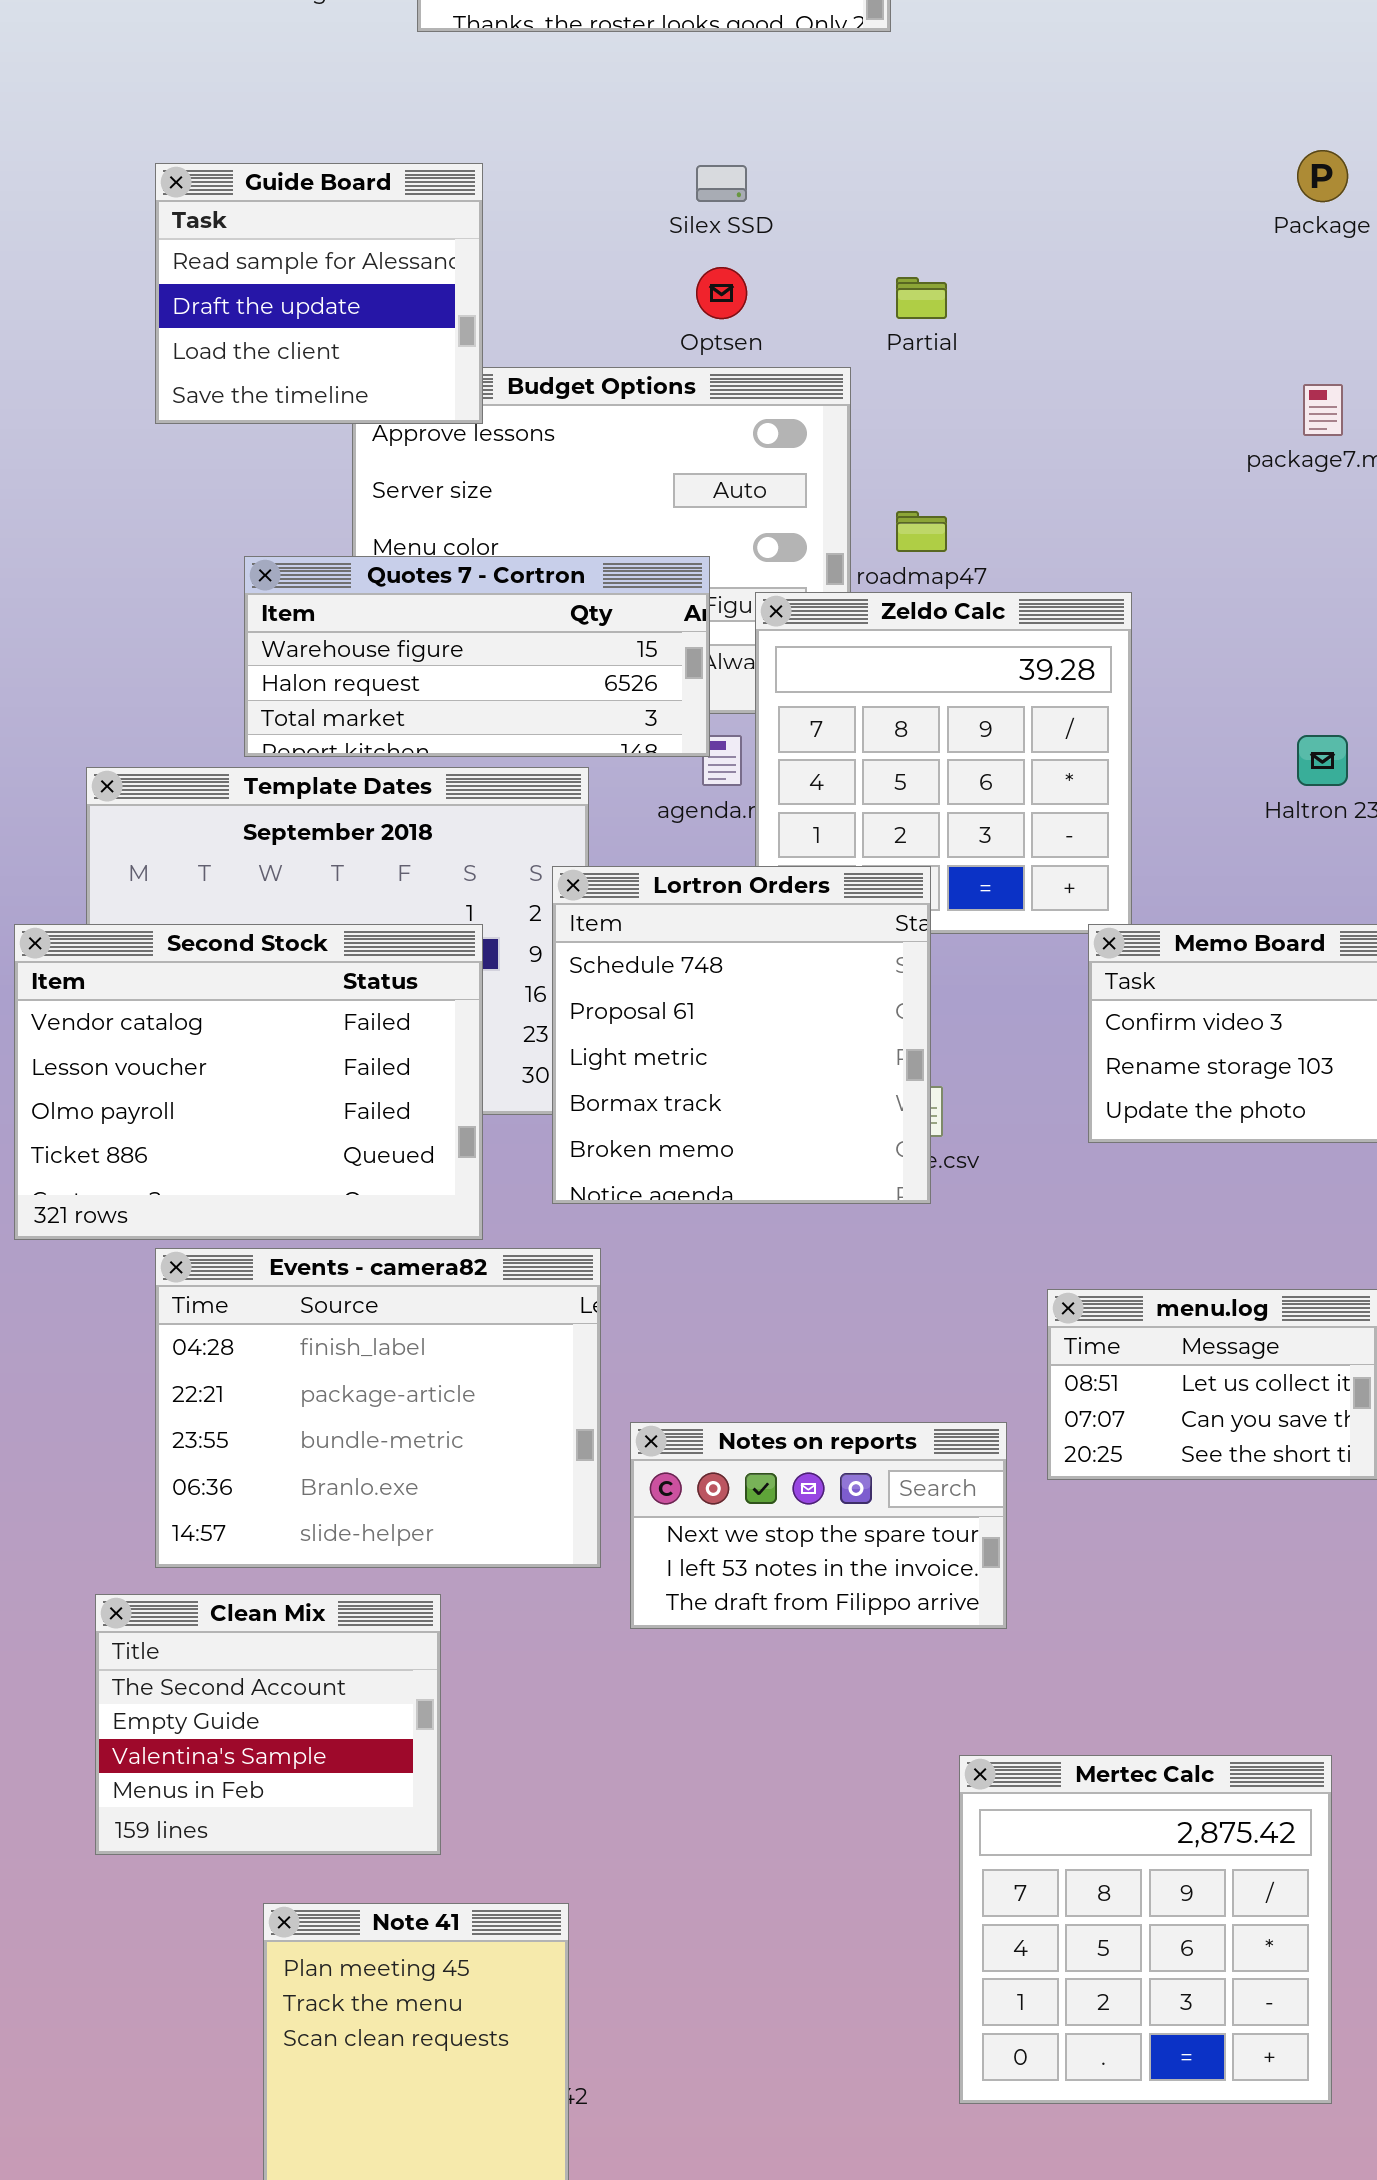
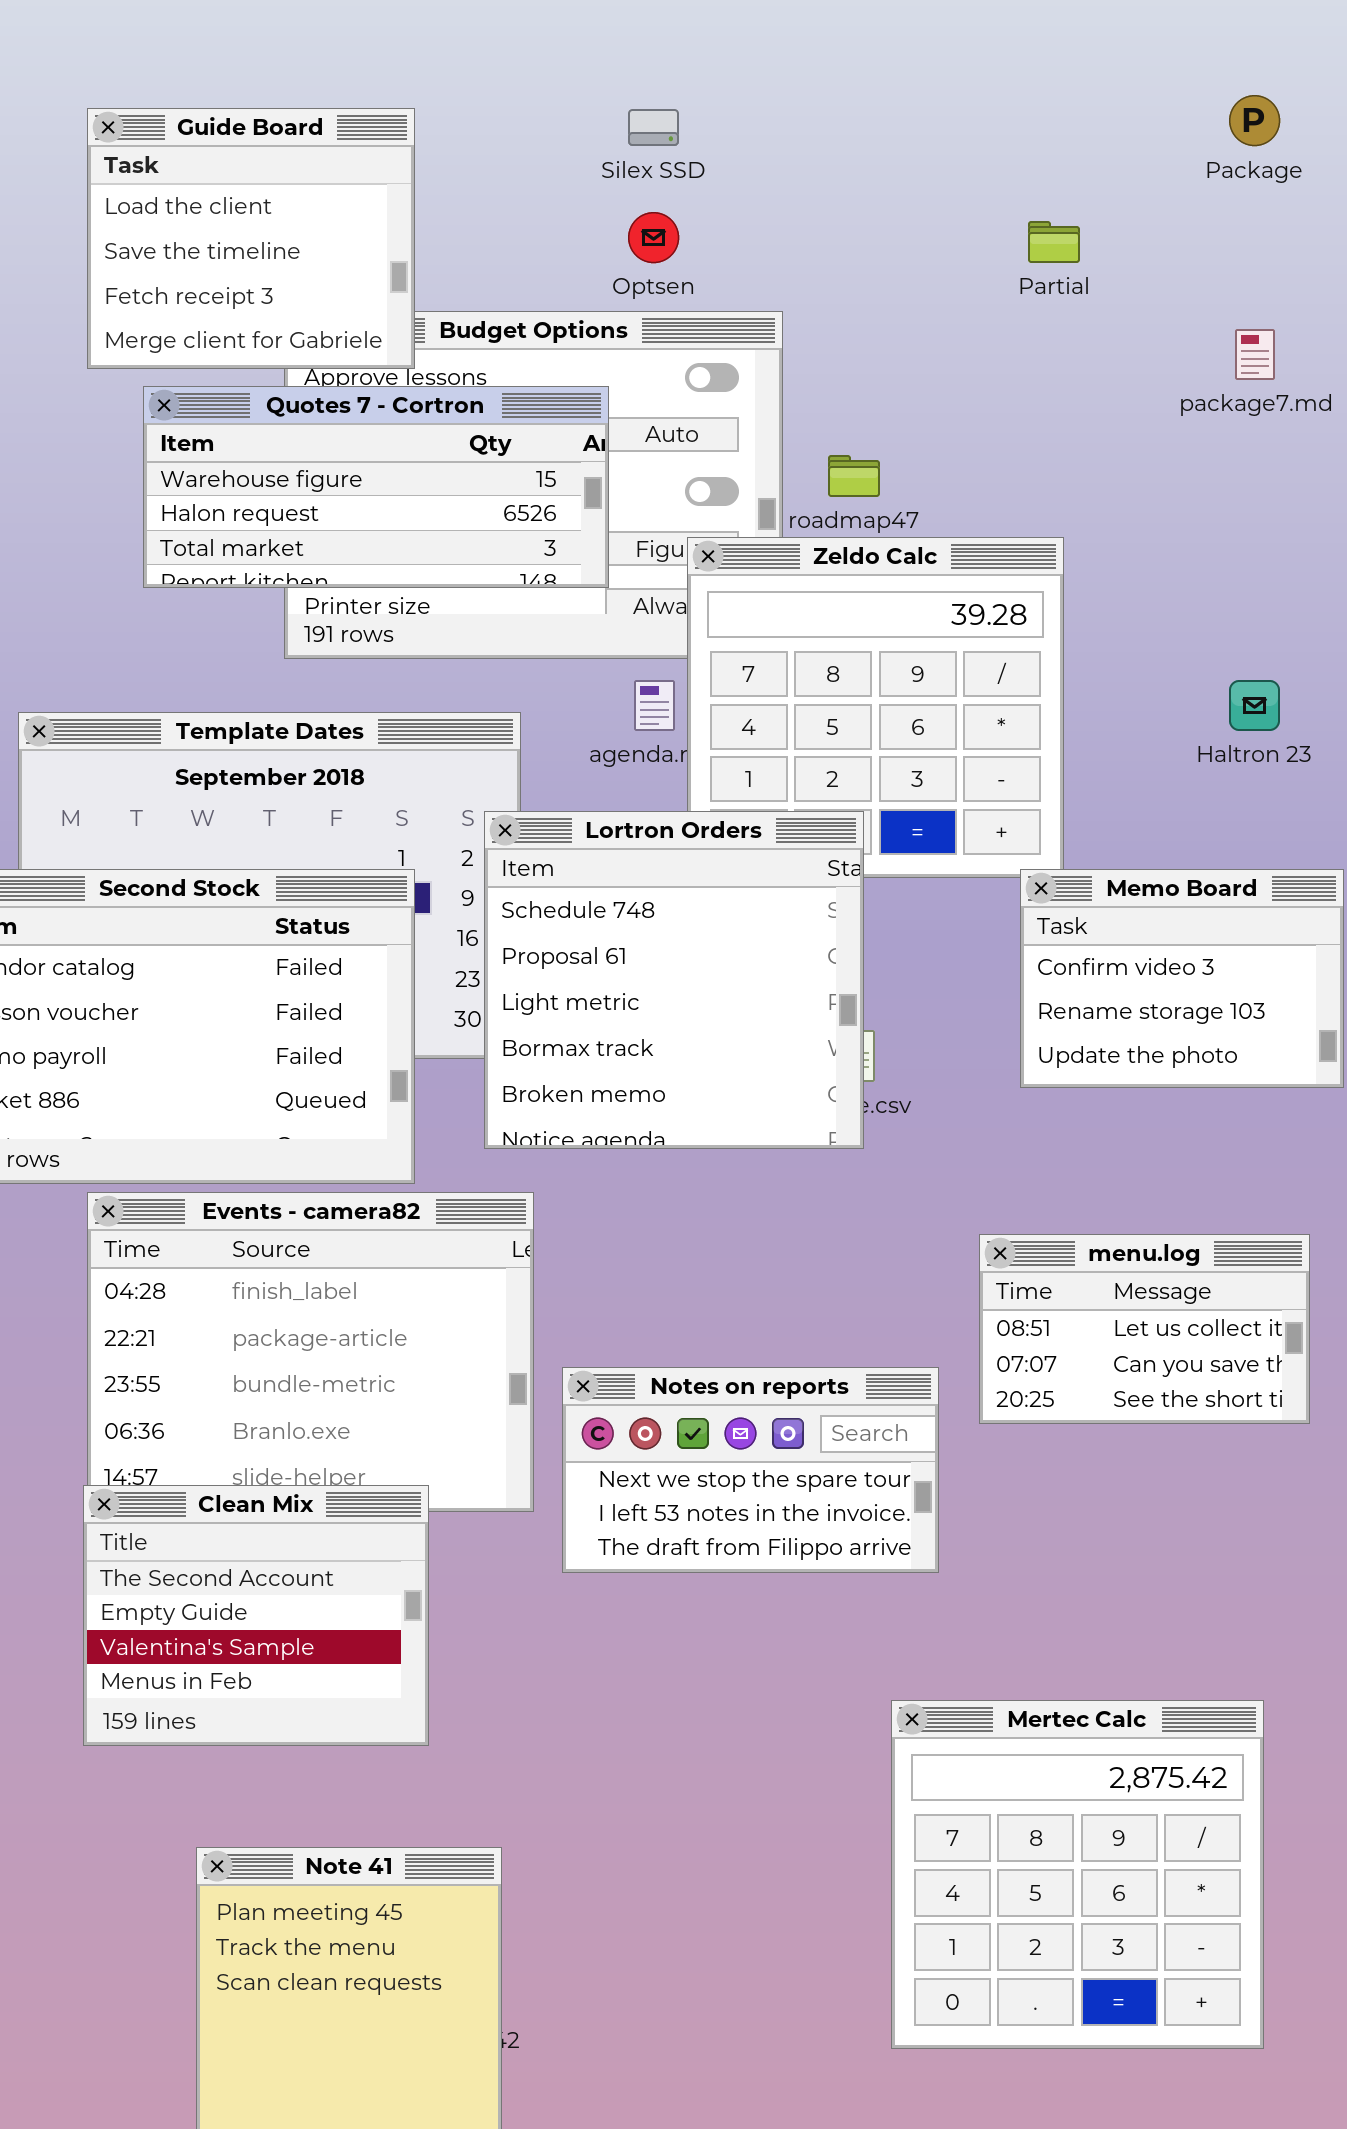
Guide Board: [155,163,483,424] -> [87,108,415,369], scrolled down 2 rows
Partial: [896,277,947,319] -> [1028,221,1080,263], moved
Quotes 7 - Cortron: [244,556,710,757] -> [143,386,609,588], moved
Clean Mix: [95,1594,441,1855] -> [83,1485,429,1746], moved

